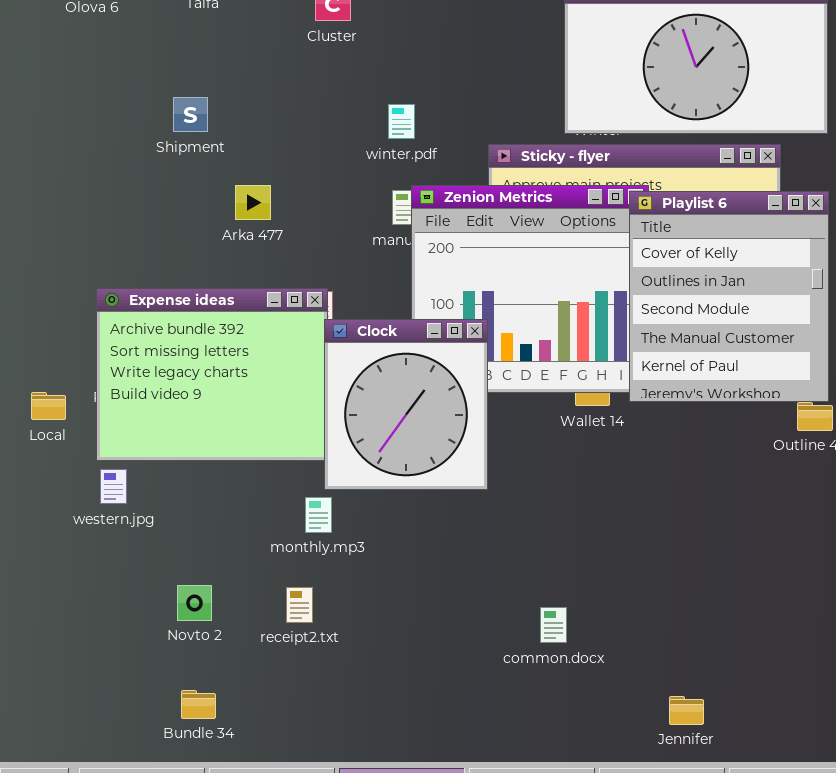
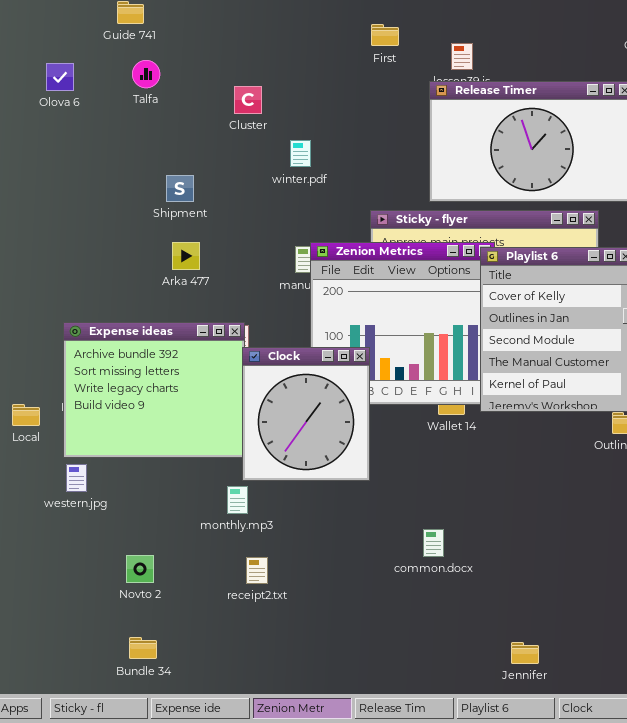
Shipment: [173,97,208,132] -> [166,175,194,202], moved
winter.pdf: [388,104,415,139] -> [290,140,311,167], moved
receipt2.txt: [286,587,313,623] -> [246,557,268,584], moved
common.docx: [540,607,567,643] -> [423,529,444,557], moved

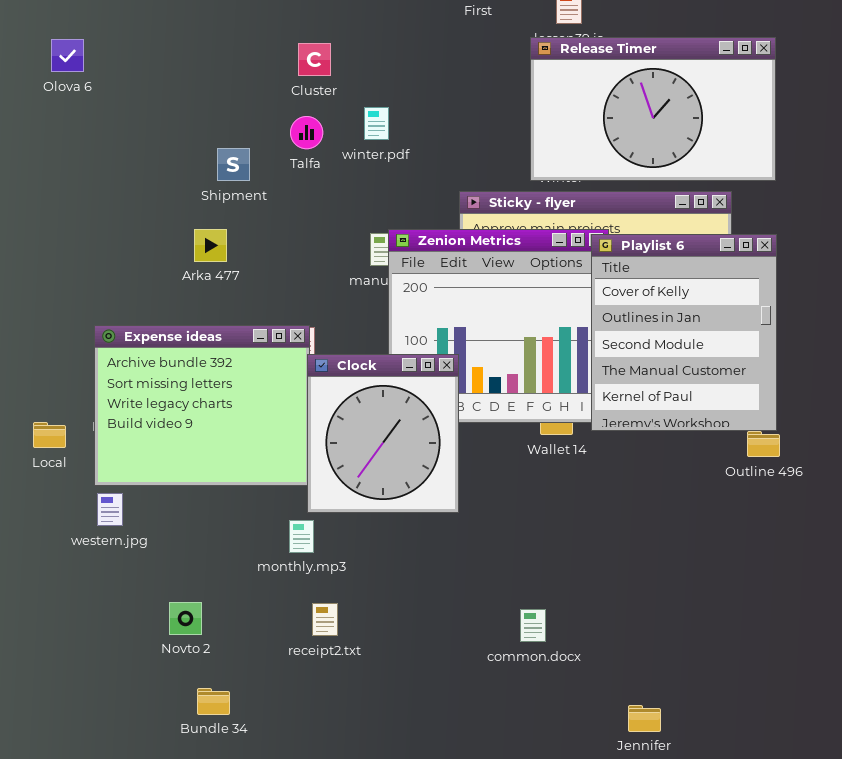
Talfa: [132,60,160,88] -> [290,116,323,149], moved
Olova 6: [46,63,74,91] -> [51,39,84,72], moved
Arka 477: [172,242,200,270] -> [194,229,227,262], moved
common.docx: [423,529,444,557] -> [520,609,546,642], moved
Bundle 34: [129,637,157,659] -> [197,688,230,715], moved

